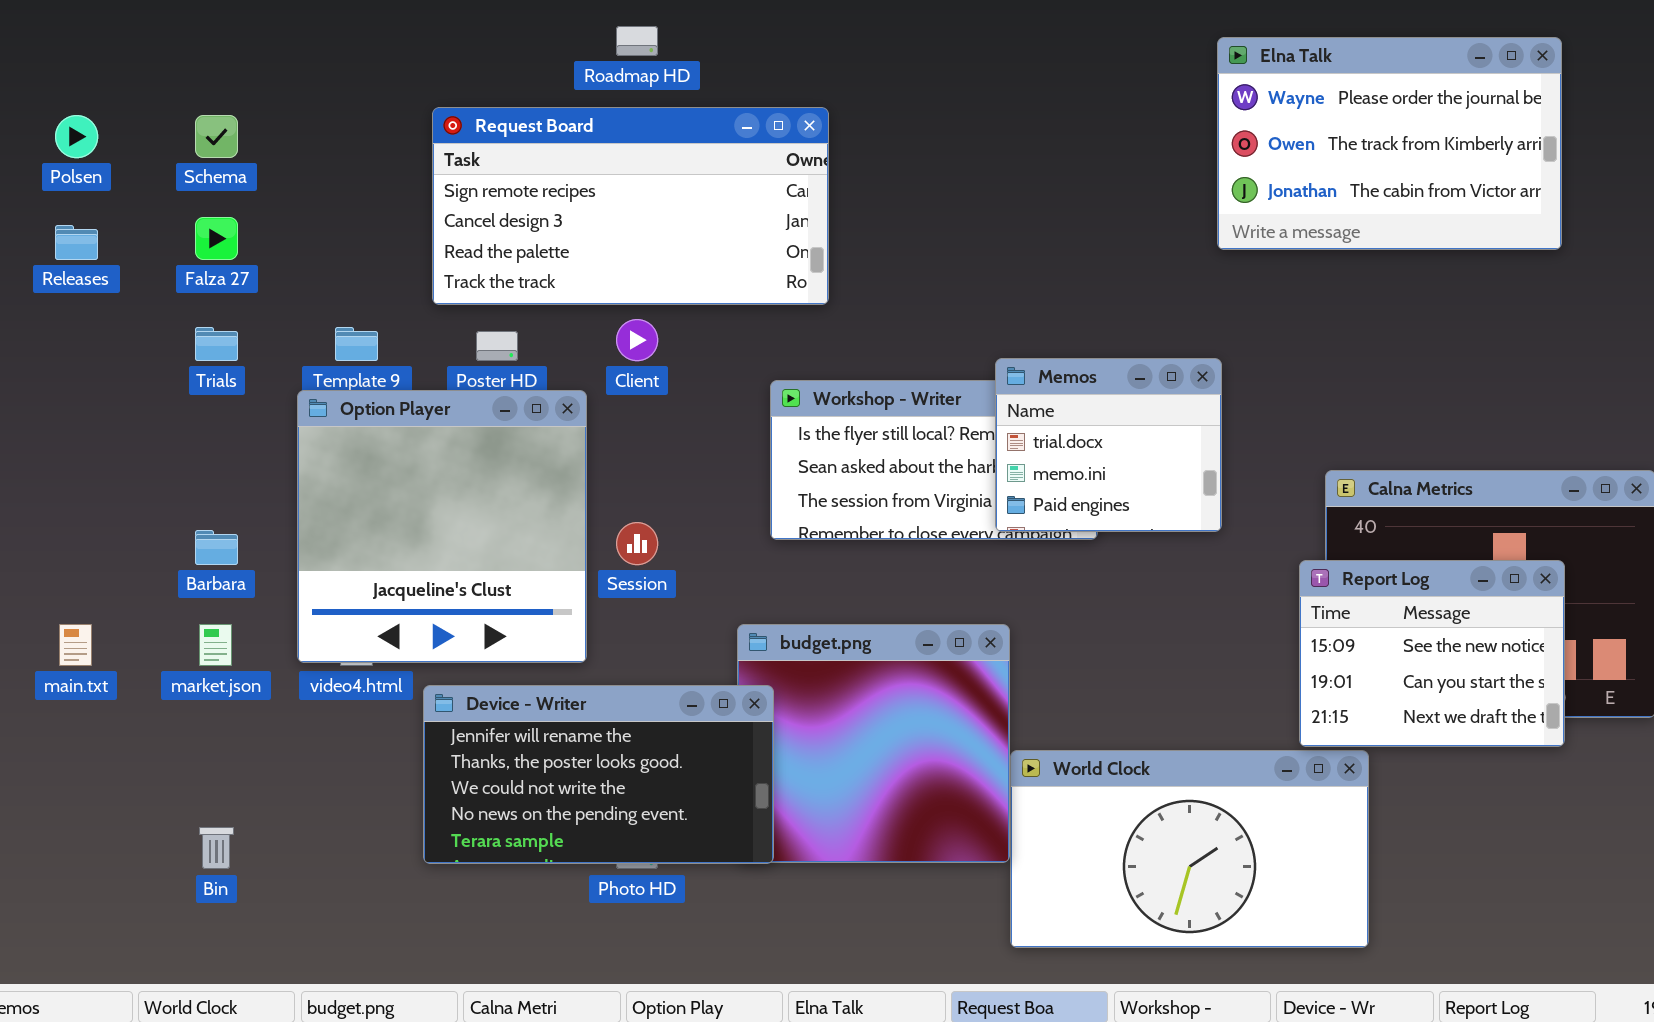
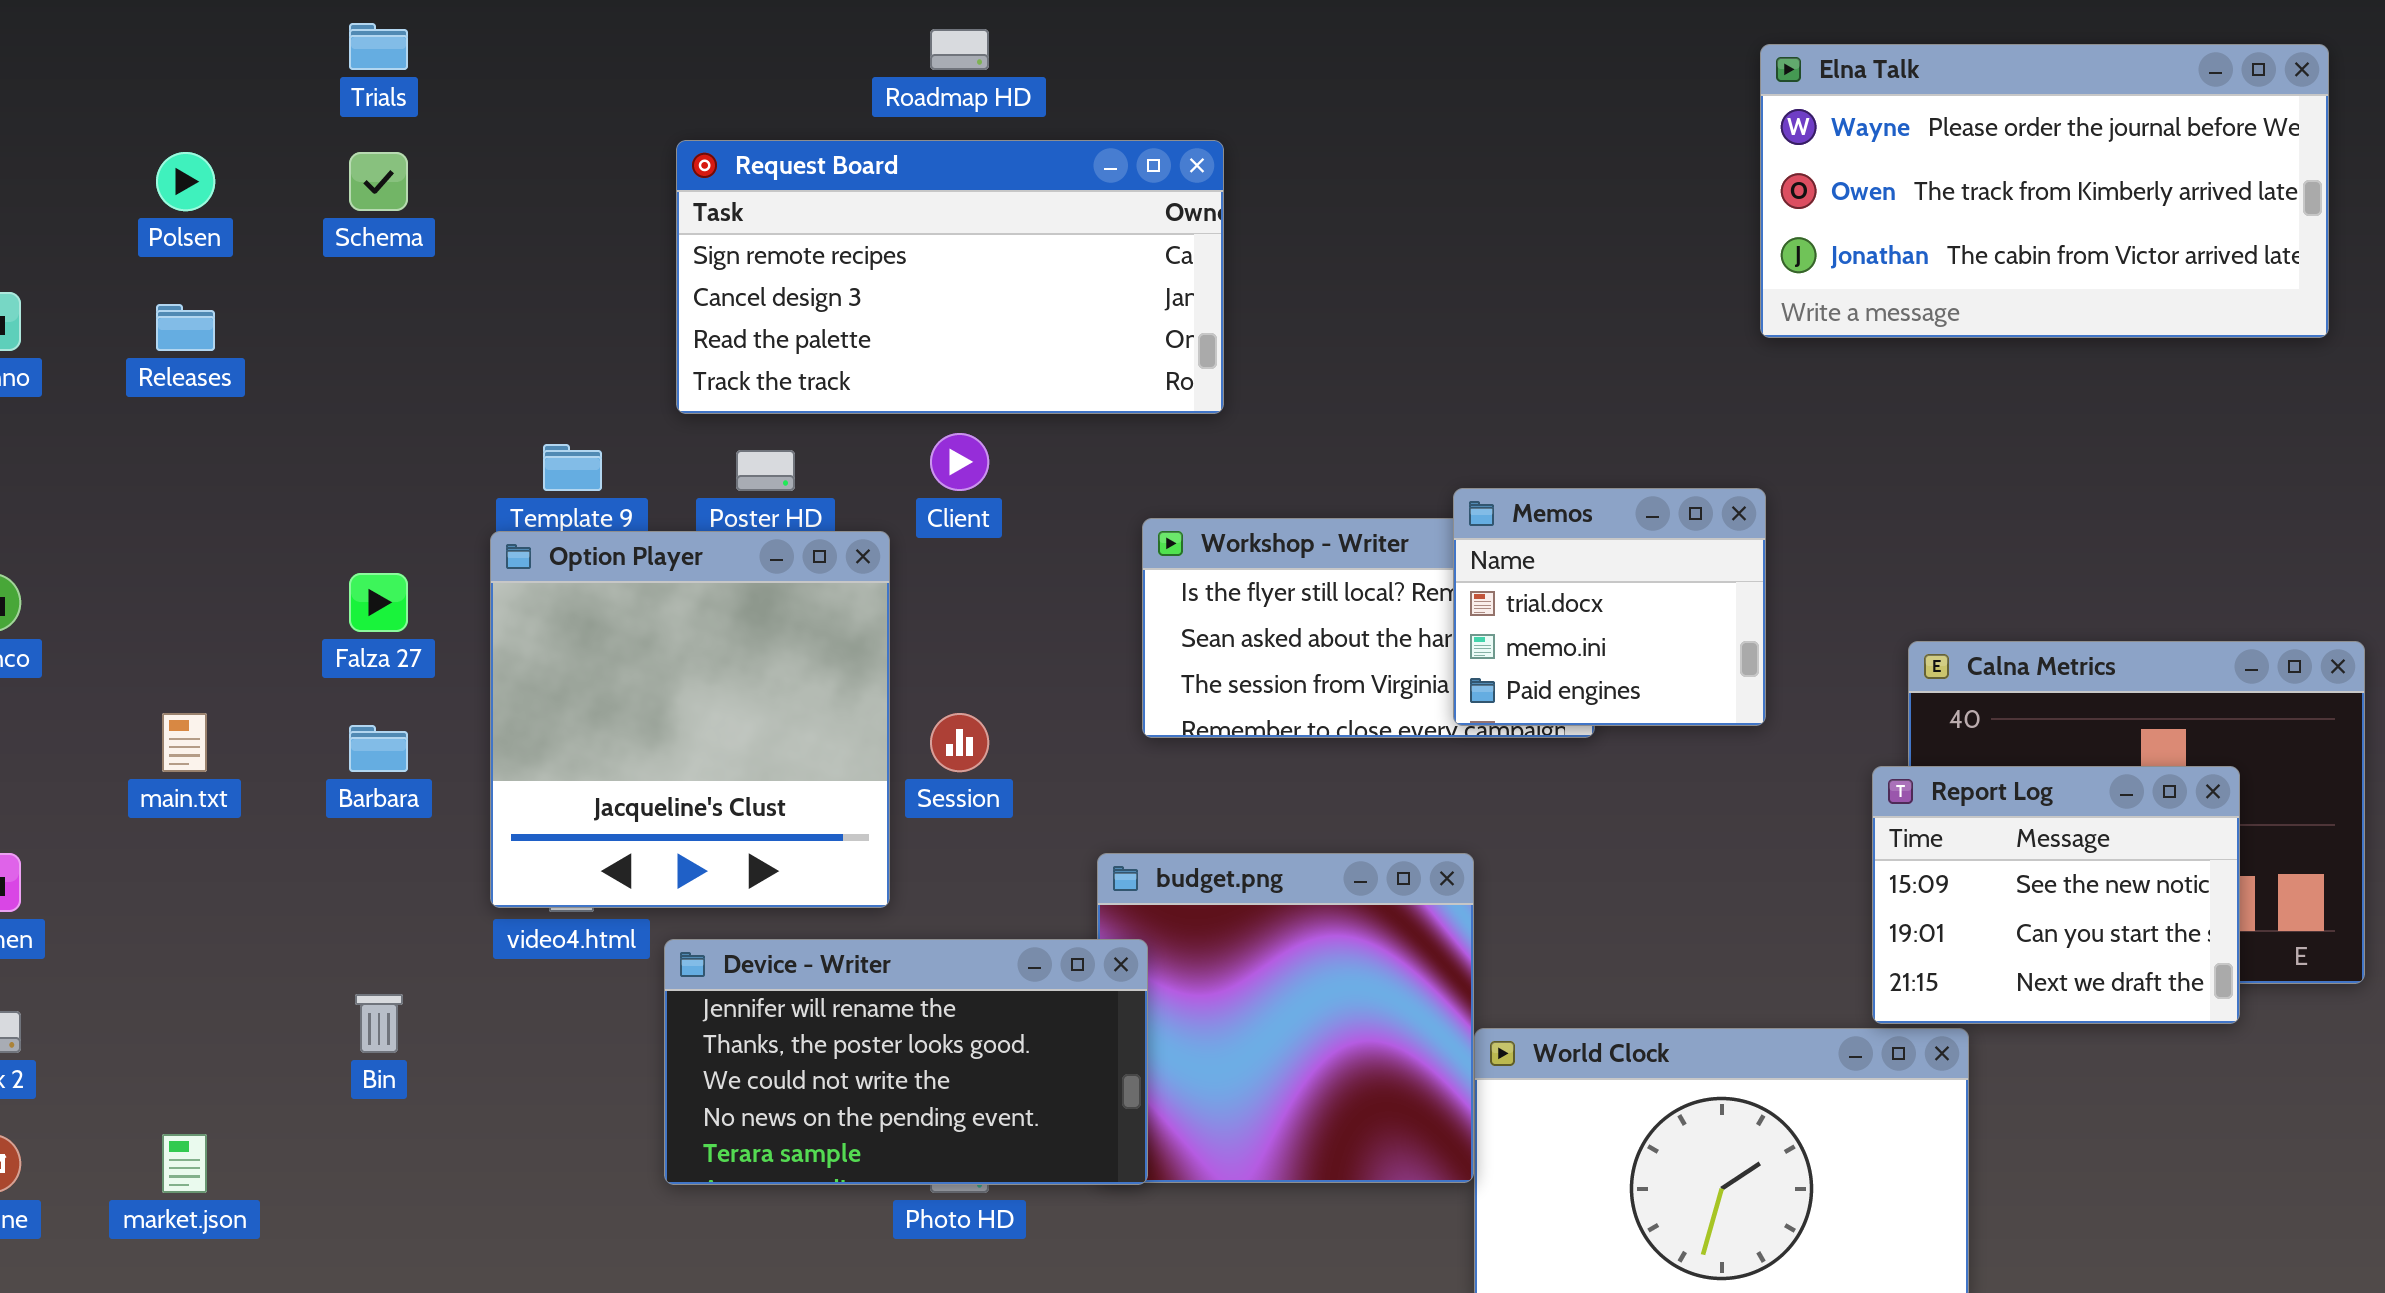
Elna Talk: [1217,37,1562,250] -> [1760,44,2329,338], resized
Falza 27: [195,217,238,260] -> [349,573,408,632], moved
Trials: [195,327,238,361] -> [349,23,408,70], moved
main.txt: [59,624,92,666] -> [162,713,207,772], moved
market.json: [199,624,232,666] -> [162,1134,207,1193], moved
Bin: [199,827,234,869] -> [355,994,403,1053], moved

